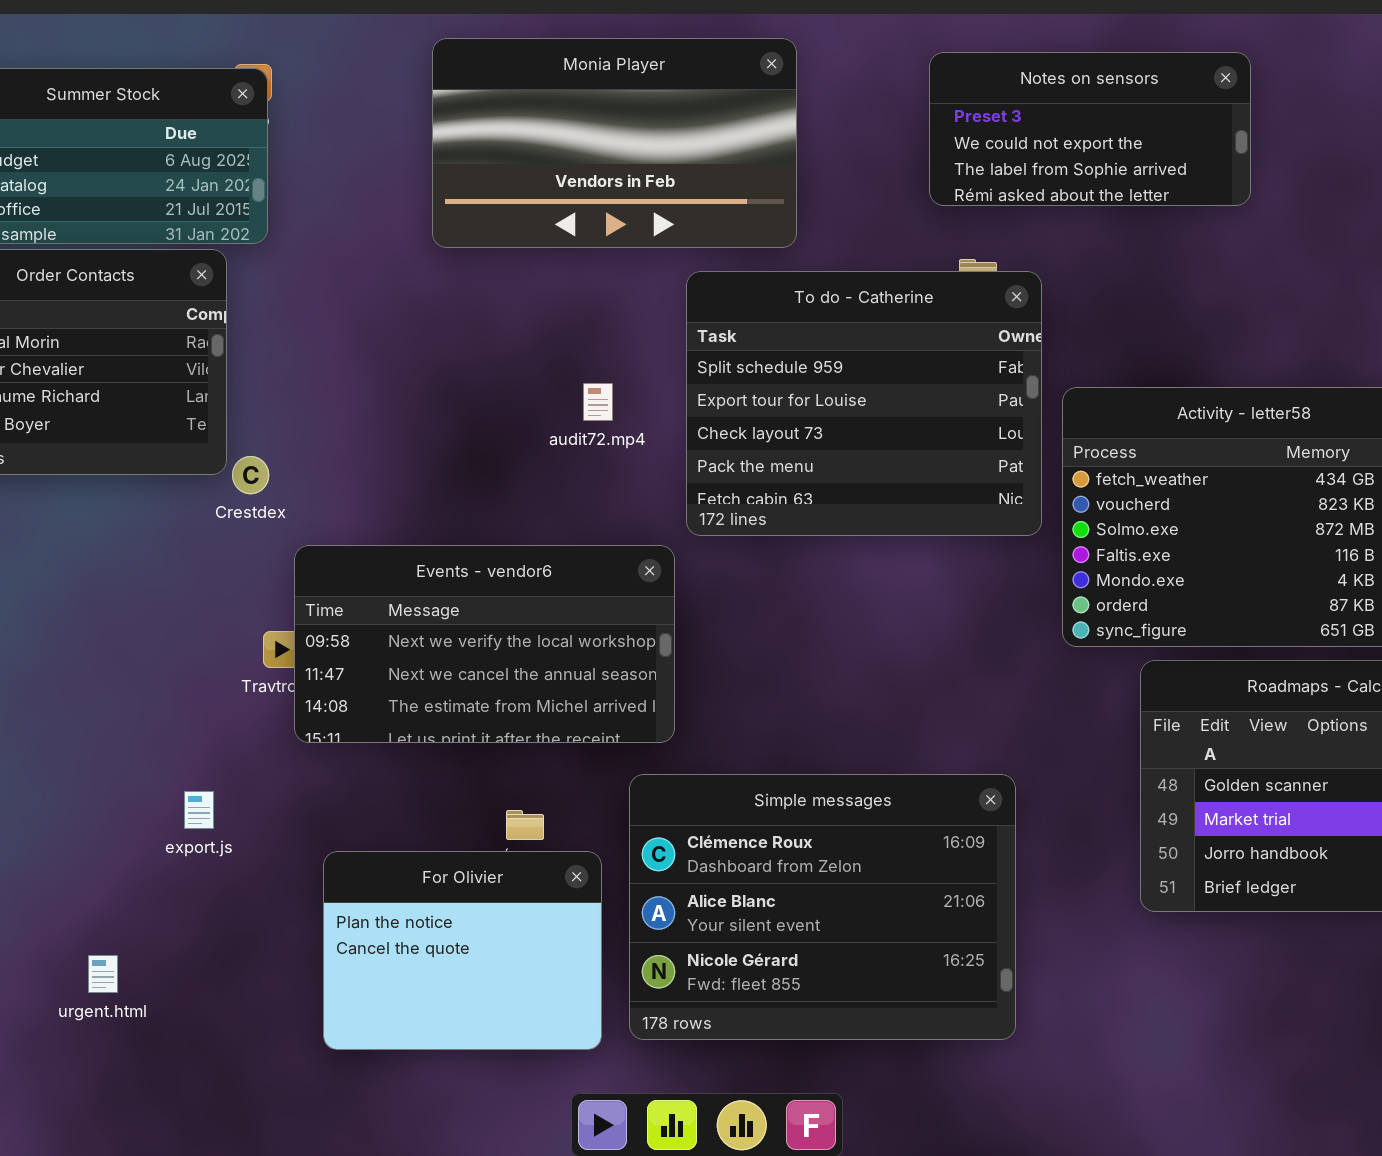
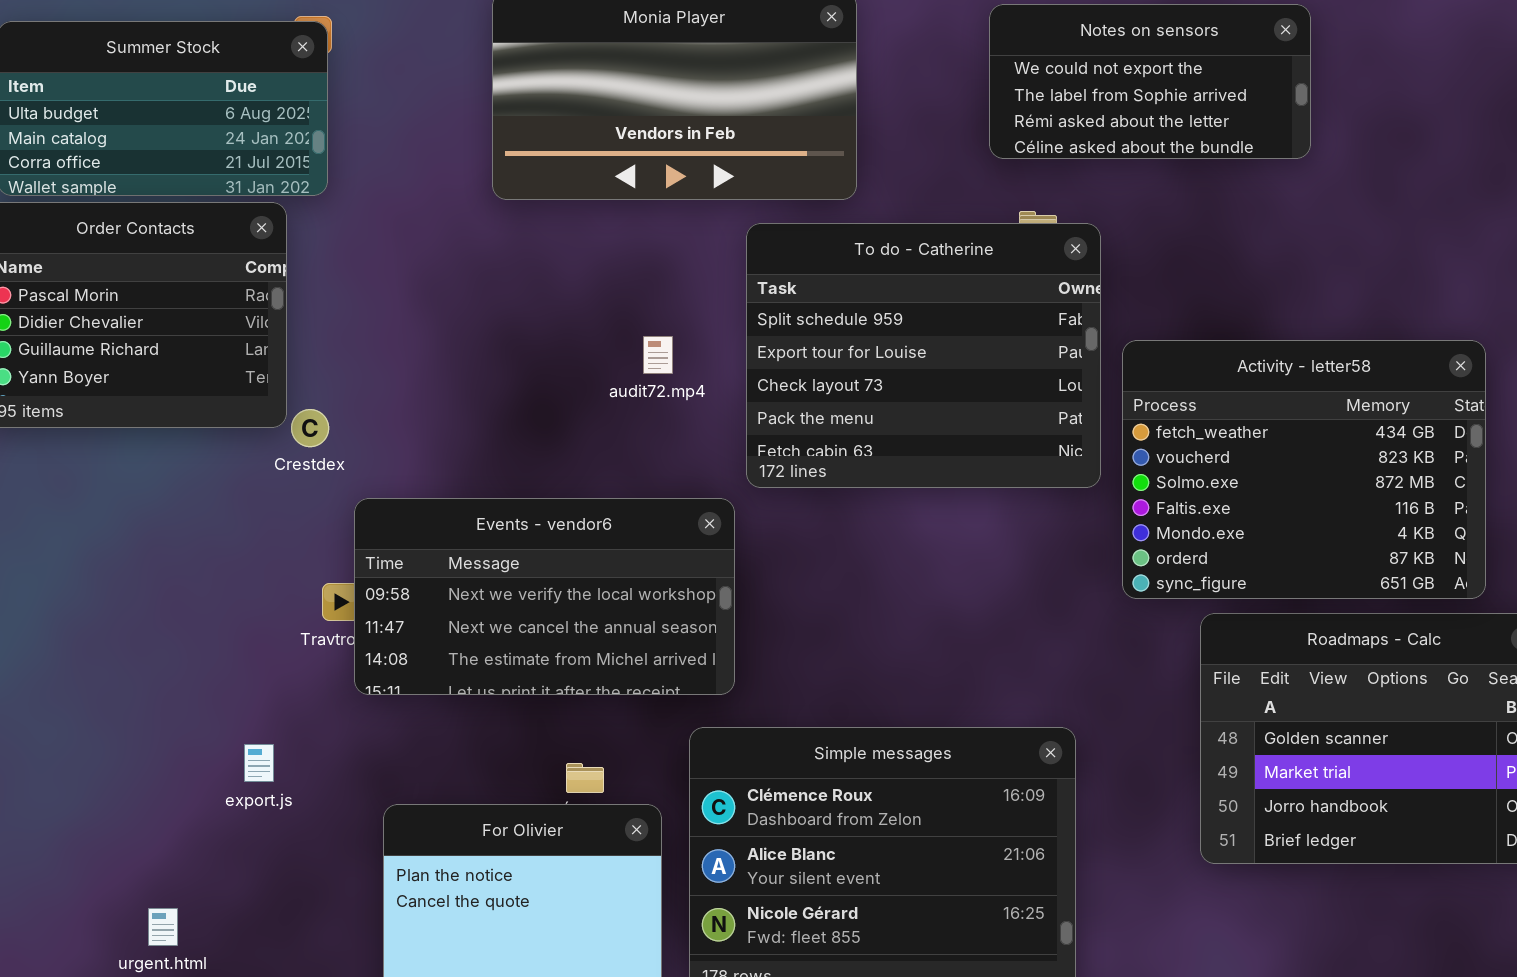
Notes on sensors: [929,52,1251,206] -> [989,4,1311,159], scrolled down 1 row

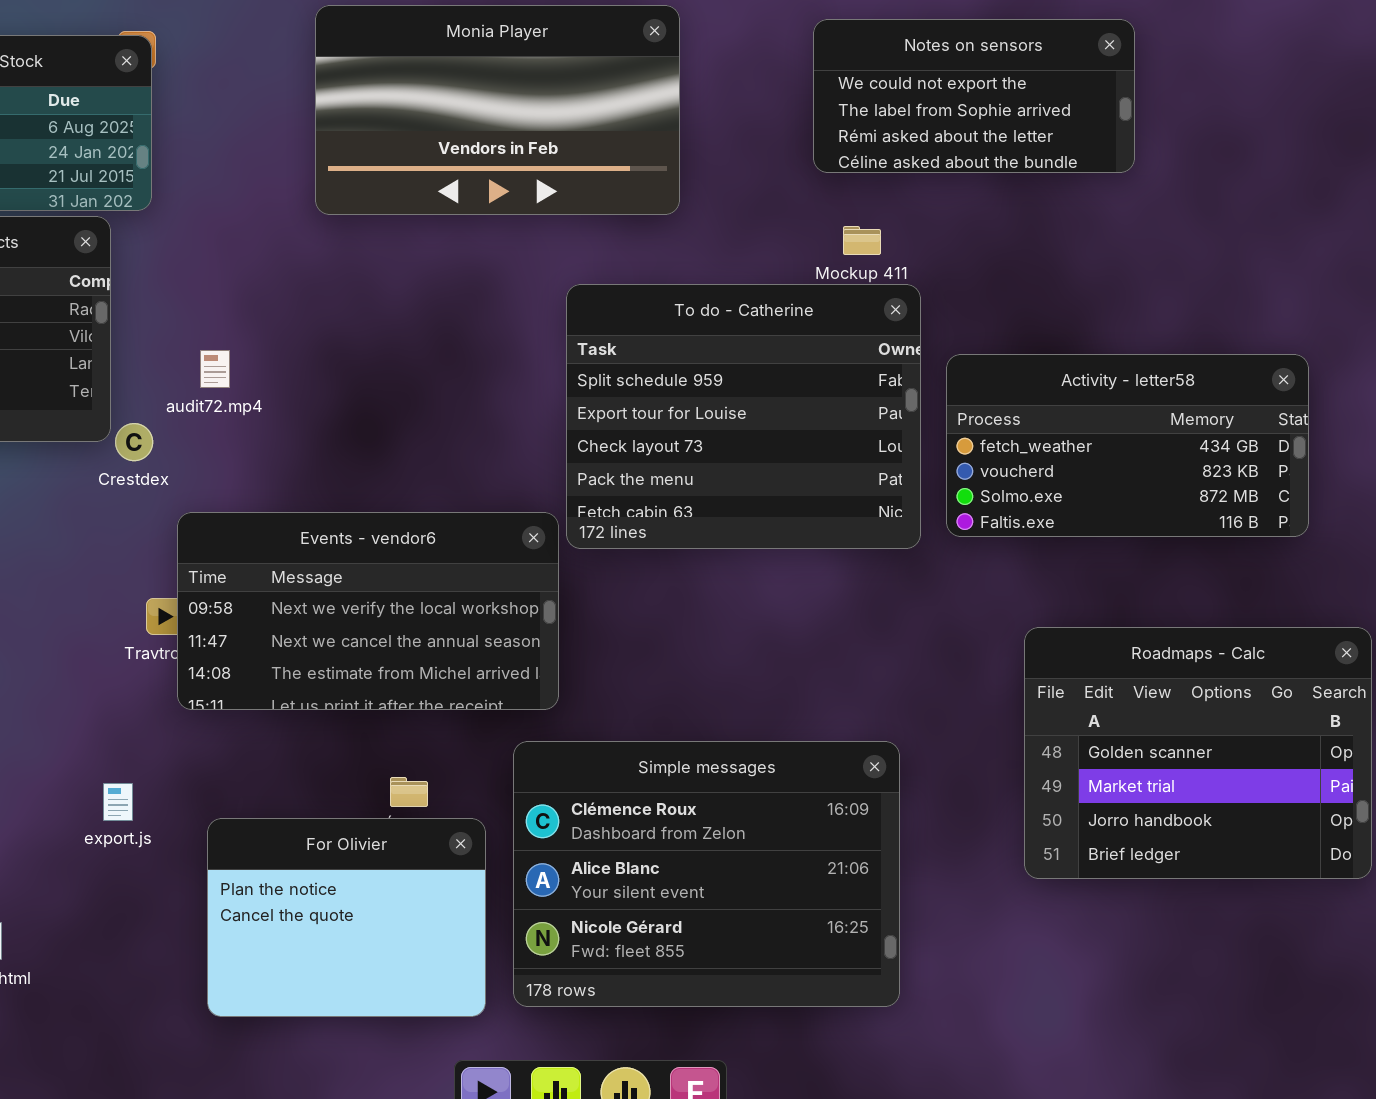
To do - Catherine: [746,223,1101,488] -> [566,284,921,549], moved
audit72.mp4: [643,336,673,374] -> [200,350,230,388], moved
Activity - letter58: [1122,340,1486,599] -> [946,354,1309,537], resized
export.js: [244,744,274,782] -> [103,783,133,821], moved

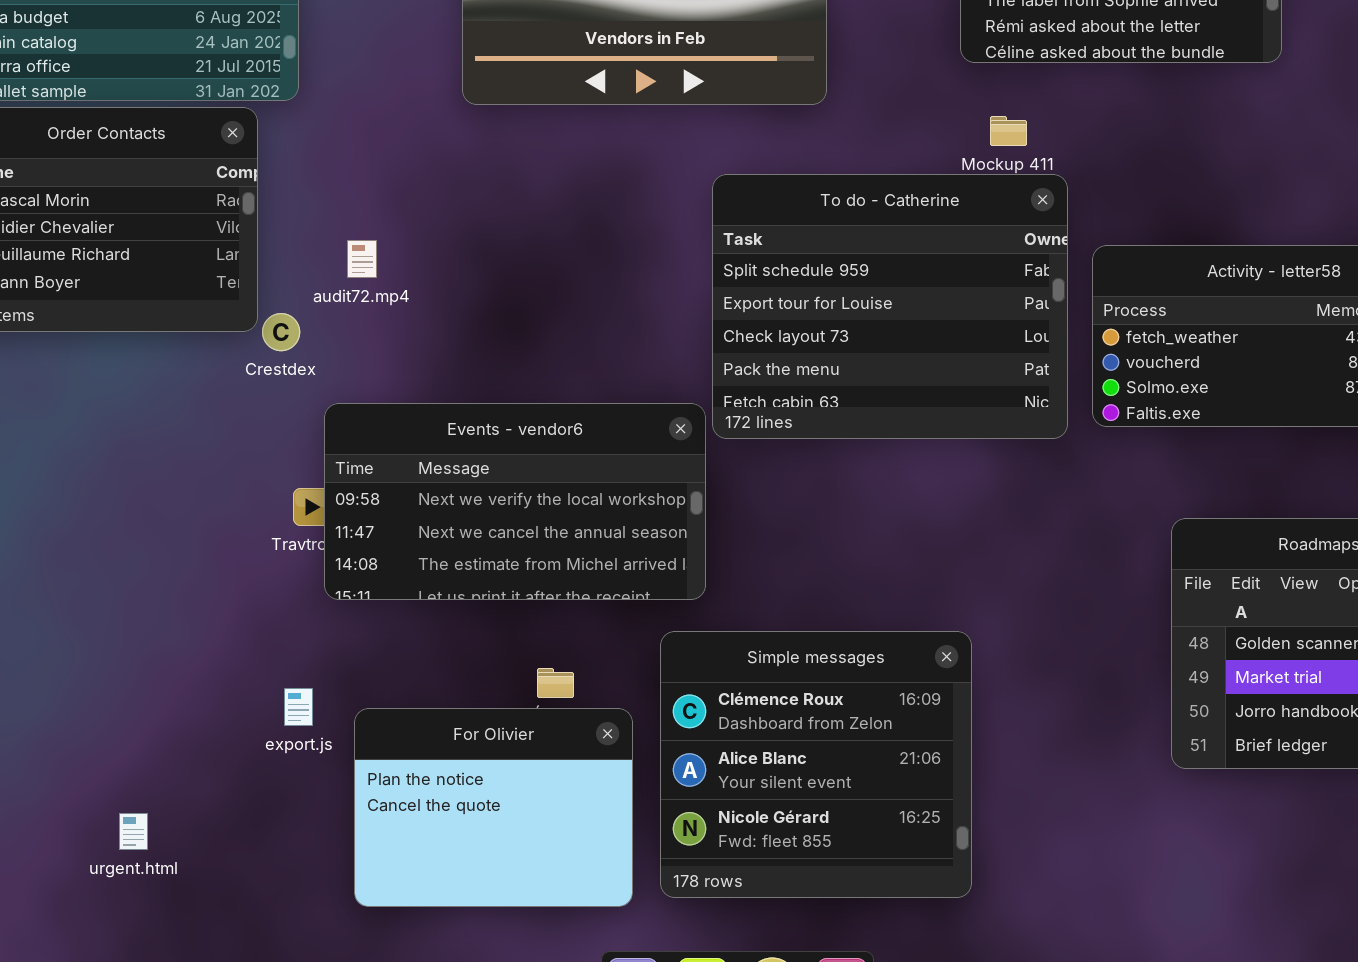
Simple messages: [513,741,900,1007] -> [660,631,972,898], resized
export.js: [103,783,133,821] -> [284,688,313,726], moved

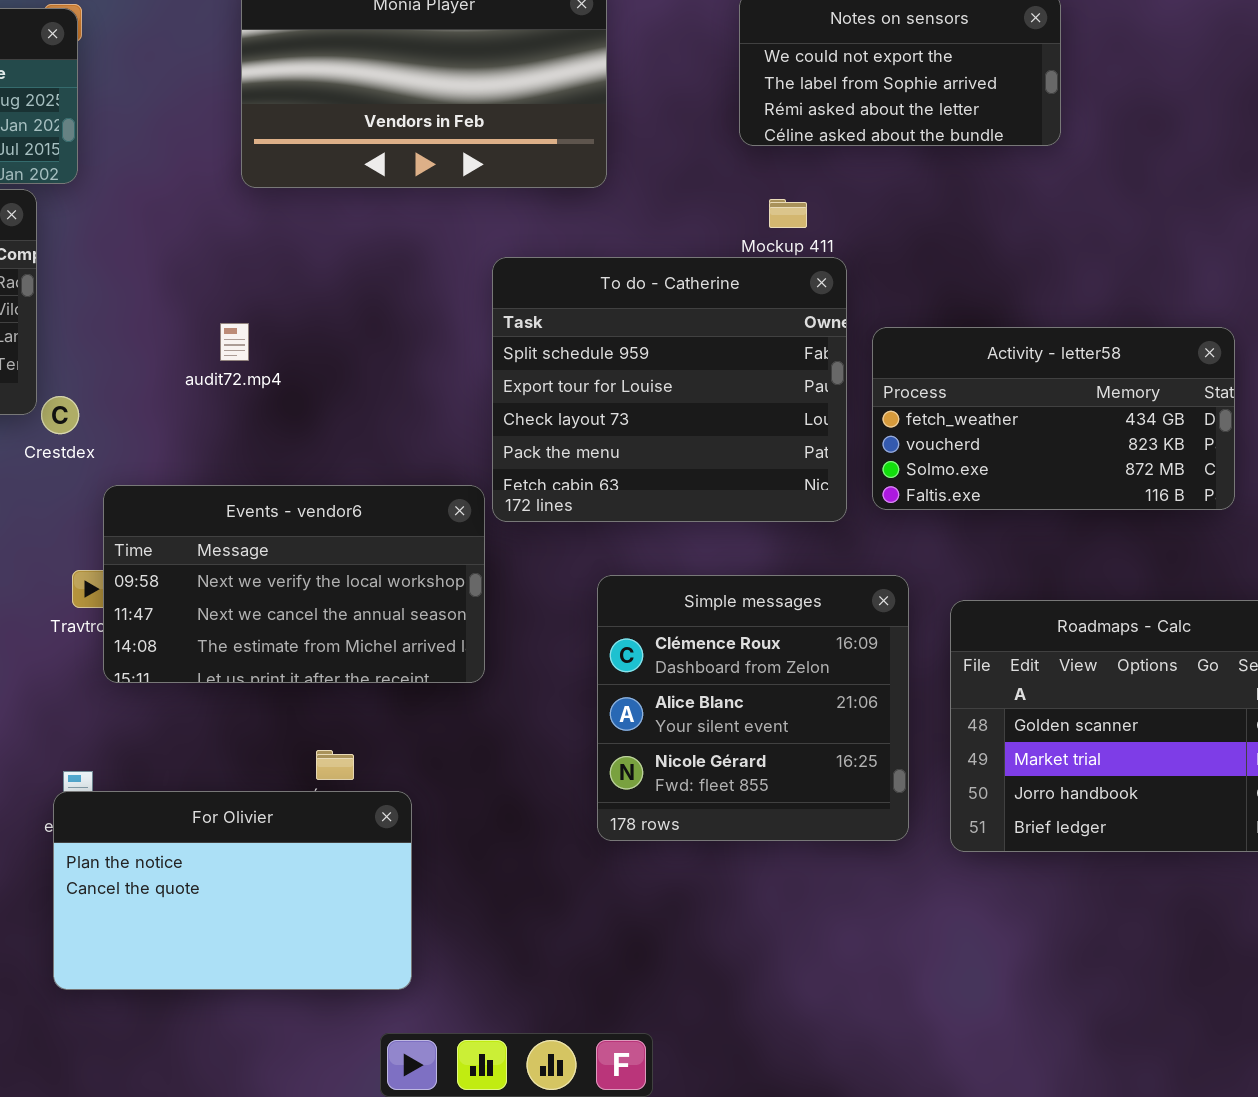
audit72.mp4: [347,240,377,278] -> [220,323,249,361], moved
Simple messages: [660,631,972,898] -> [597,575,909,841], moved
For Olivier: [354,708,633,907] -> [53,791,412,990], resized

